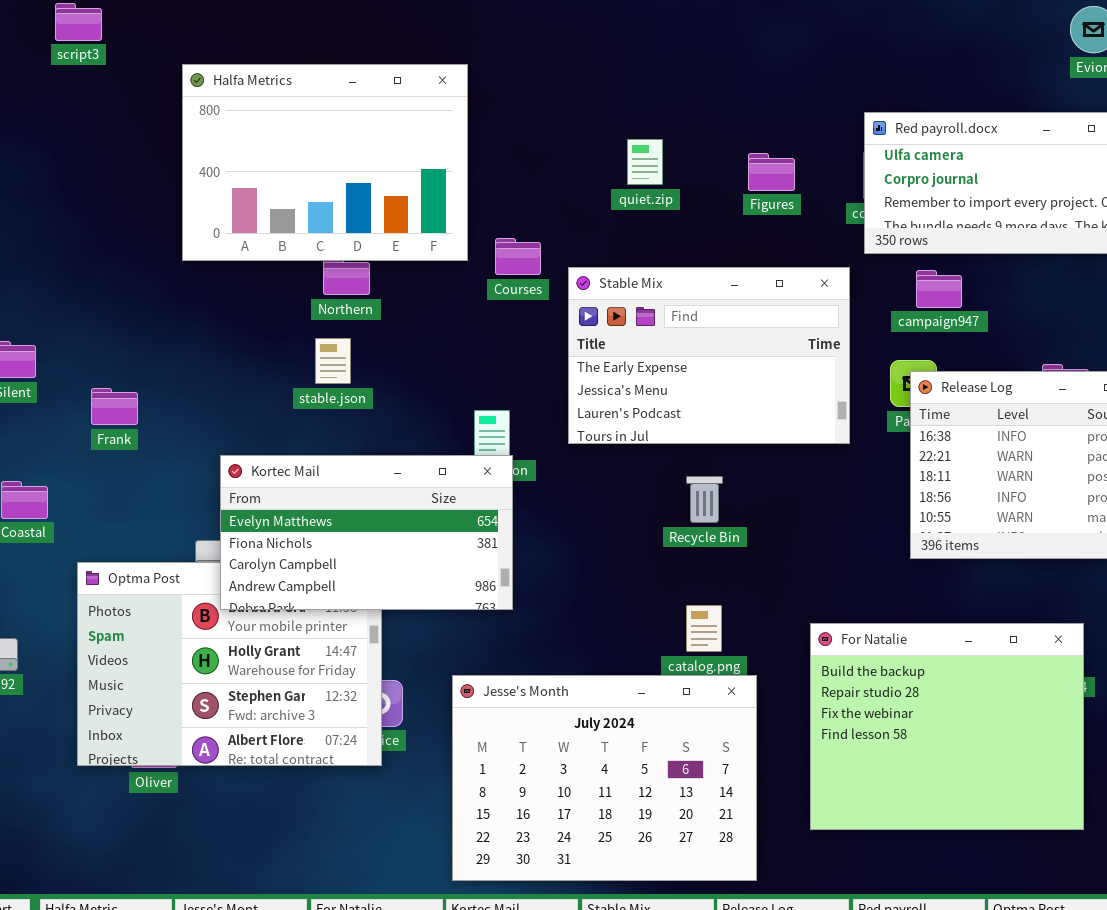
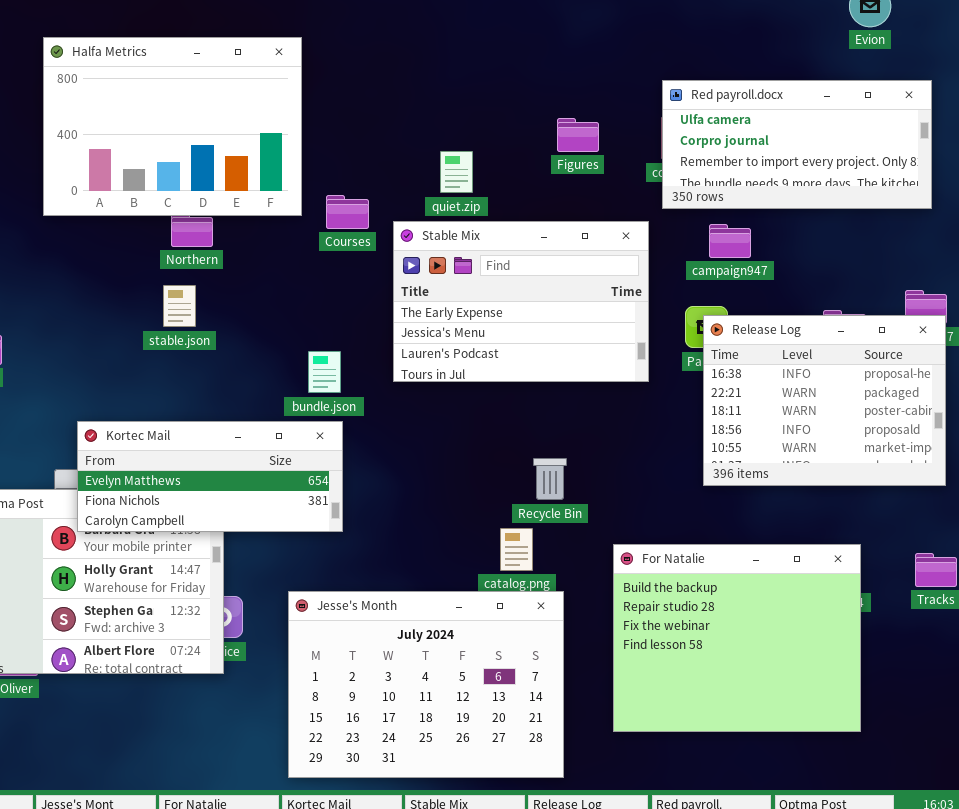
quiet.zip: [627,139,663,185] -> [440,151,473,193], moved
Kortec Mail: [220,455,513,610] -> [77,421,343,532], resized
Recycle Bin: [686,476,723,523] -> [533,458,567,500], moved

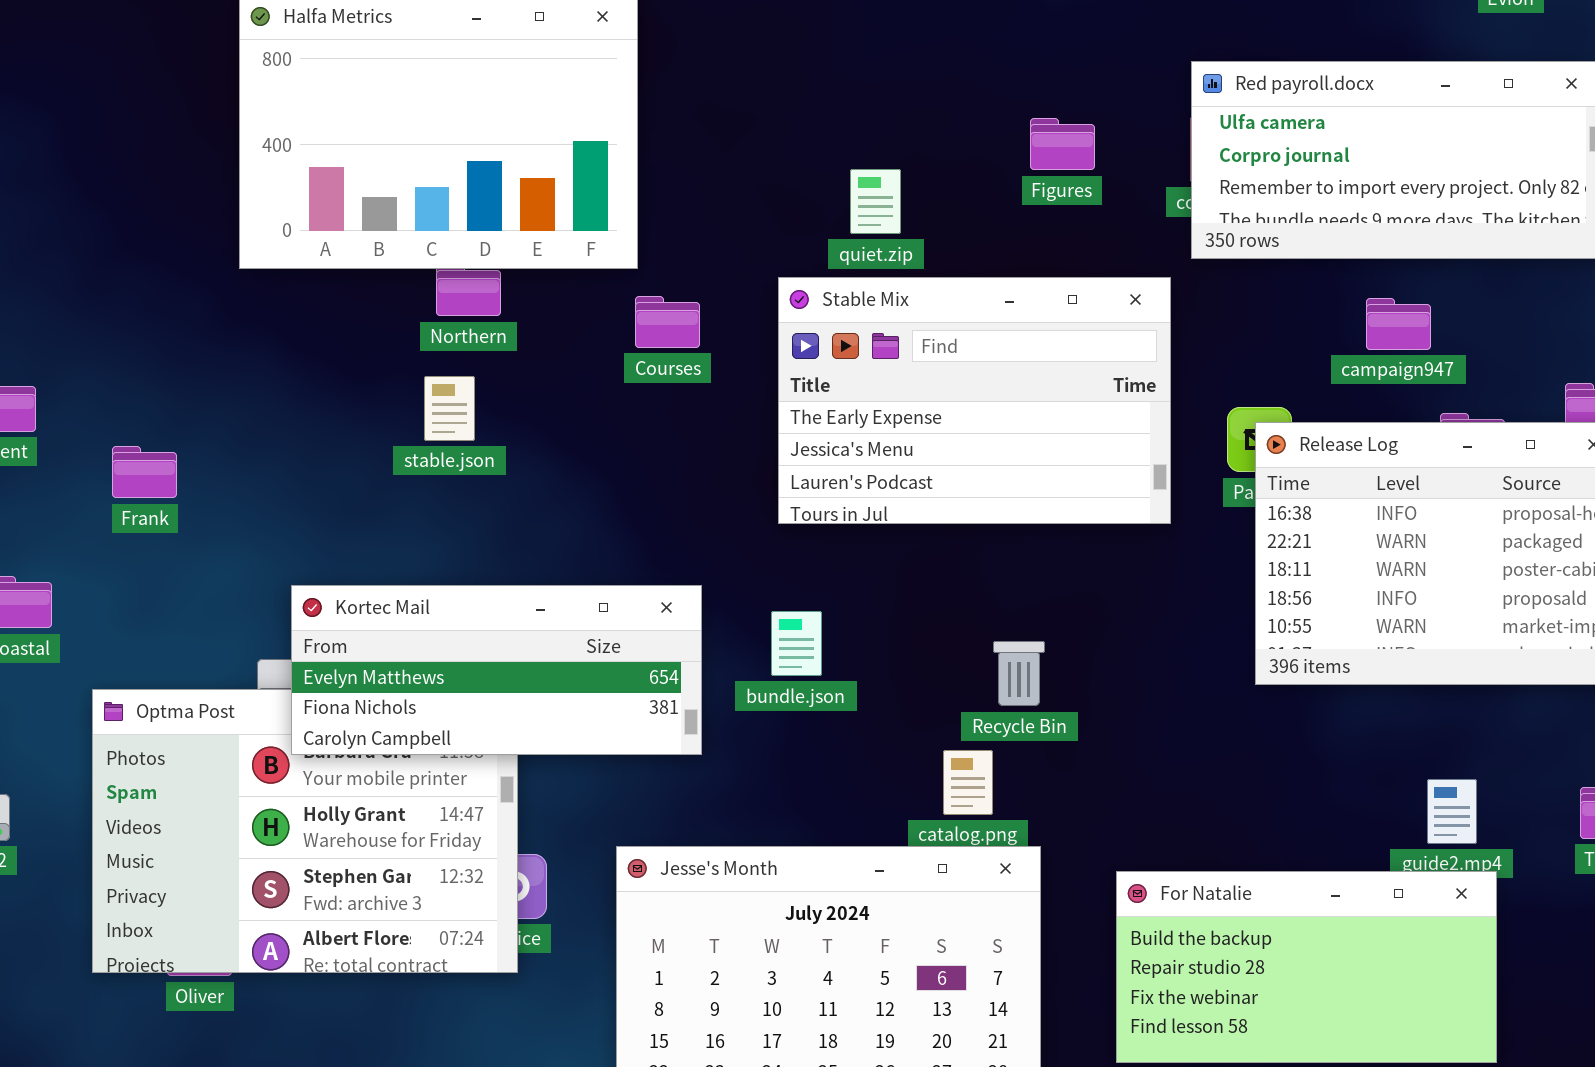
Courses: [326,195,369,229] -> [635,296,700,348], moved
campaign947: [709,224,751,258] -> [1366,298,1431,350], moved
bundle.json: [308,351,341,393] -> [771,611,822,676], moved
For Natalie: [613,544,861,732] -> [1116,871,1497,1063], resized

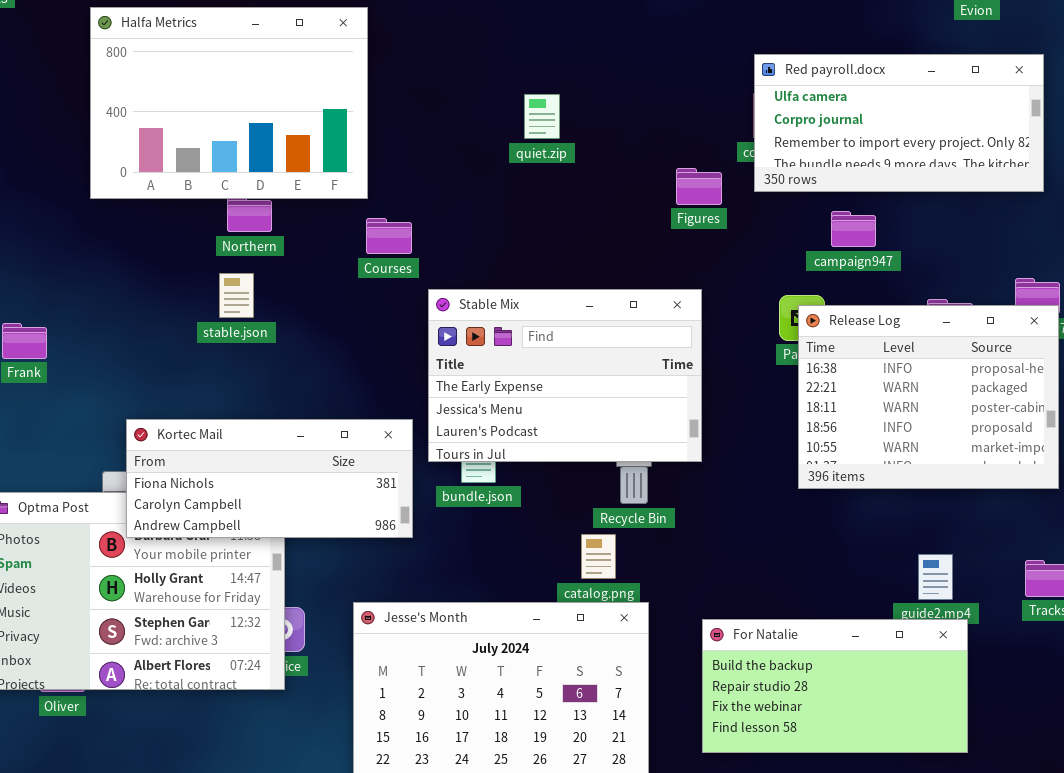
Figures: [1030,118,1095,170] -> [676,168,722,205], moved
quiet.zip: [850,169,901,234] -> [524,94,560,139], moved
Stable Mix: [778,277,1171,524] -> [428,289,702,462], moved
campaign947: [1366,298,1431,350] -> [831,211,876,247], moved
Kortec Mail: [291,585,702,755] -> [126,419,413,538], scrolled down 1 row

